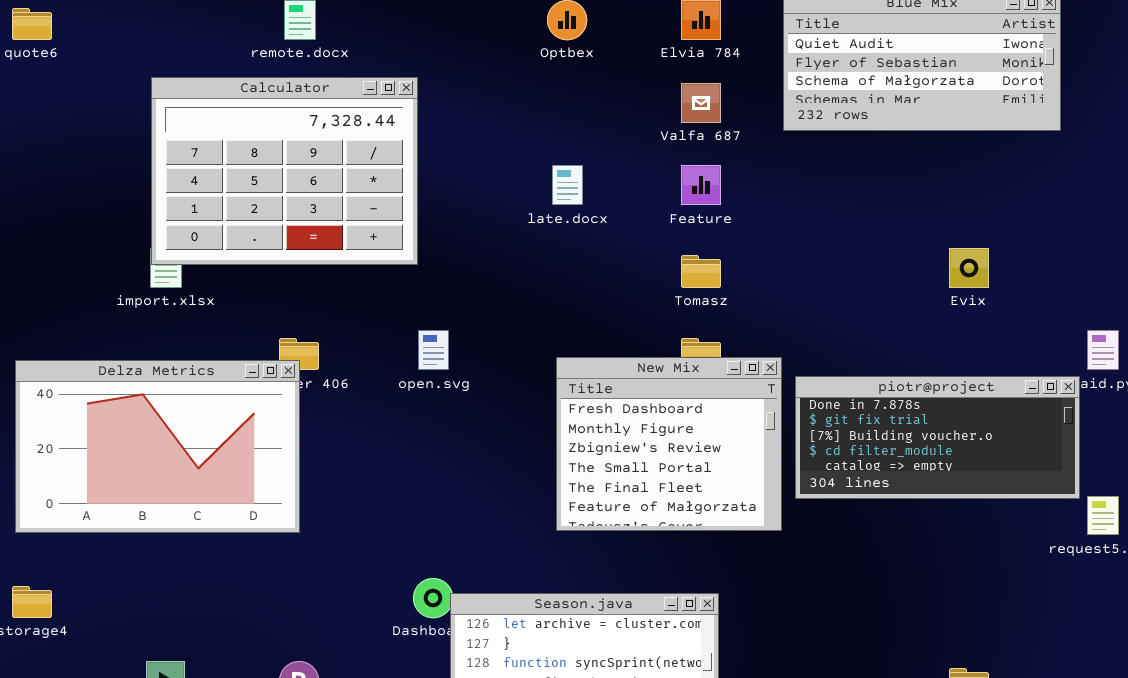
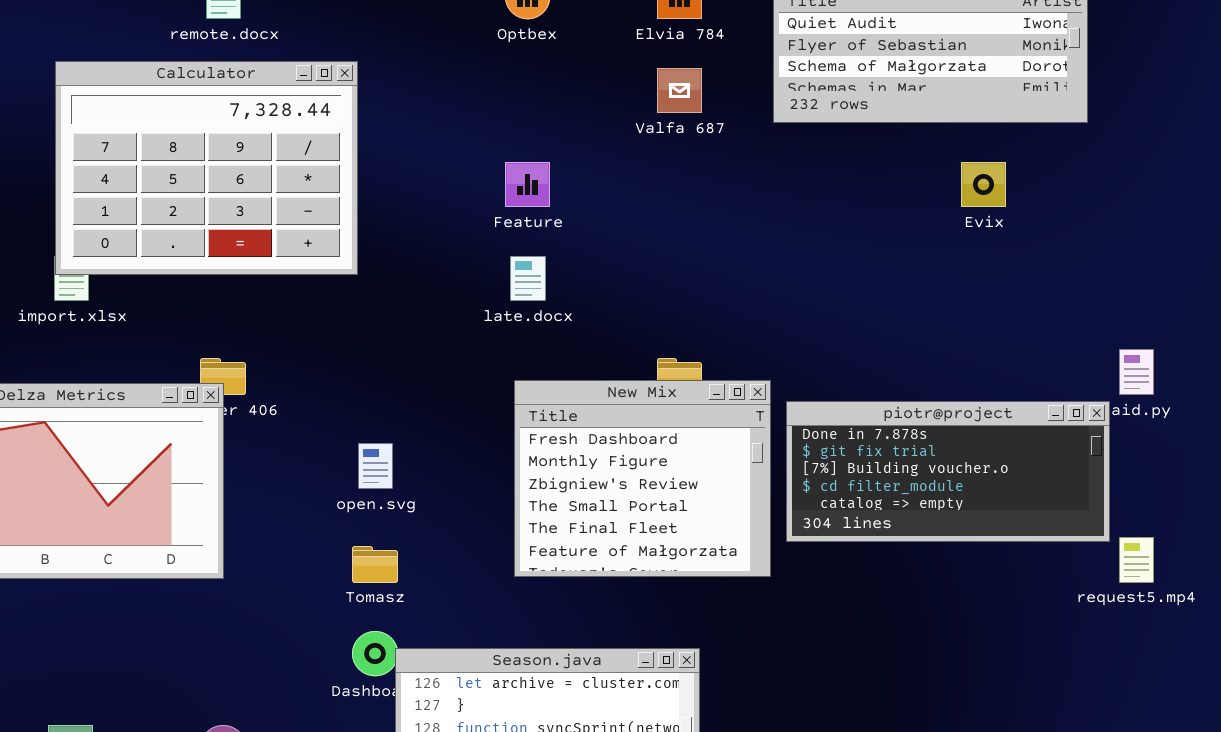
late.docx: [552,165,583,205] -> [510,256,546,301], moved
Feature: [681,165,721,205] -> [505,162,550,207], moved
Evix: [949,248,989,288] -> [961,162,1006,207], moved
Tomasz: [681,255,721,288] -> [352,546,398,583], moved
open.svg: [418,330,449,370] -> [358,443,393,489], moved

